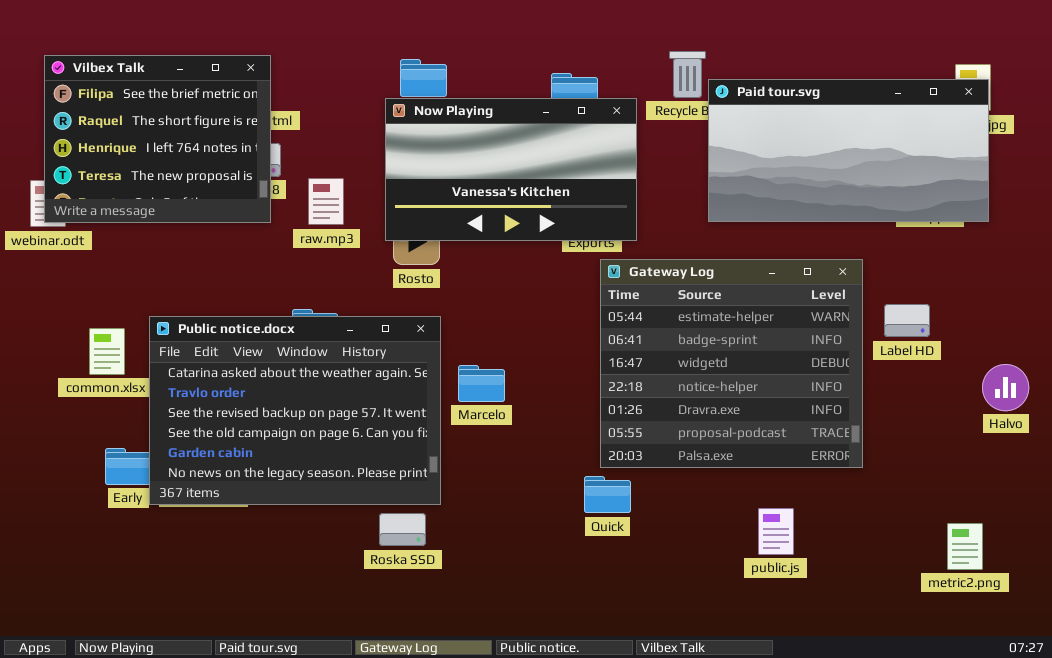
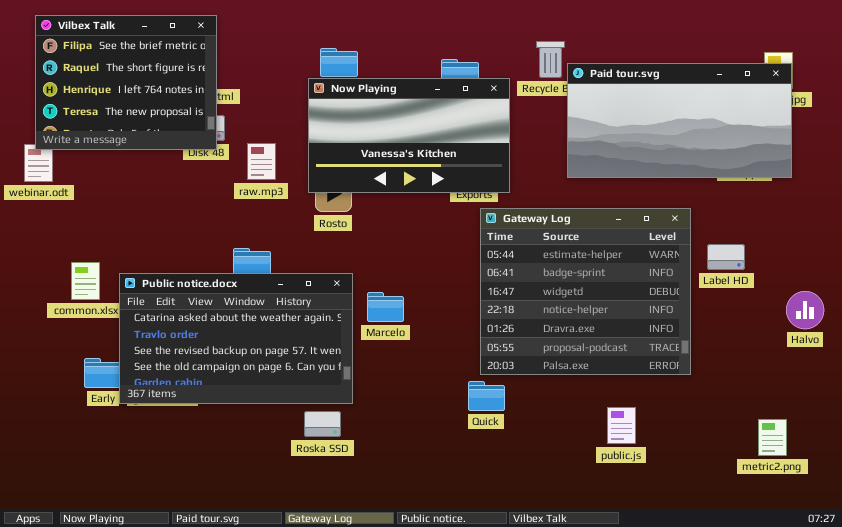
Vilbex Talk: [44,55,271,223] -> [35,15,217,150], moved
Public notice.docx: [149,316,441,505] -> [119,273,353,404], resized

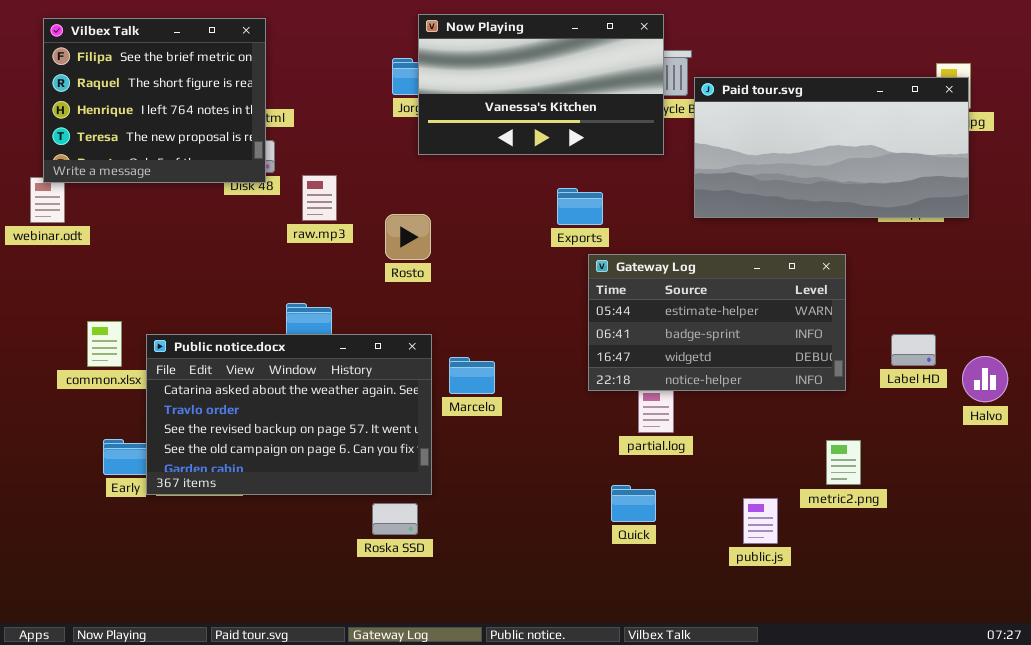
Now Playing: [308,78,510,193] -> [418,14,664,155], moved
Gateway Log: [480,208,691,375] -> [588,254,846,391], resized
Label HD: [707,244,745,270] -> [891,334,936,366], moved
Quick: [468,381,505,411] -> [611,485,656,522], moved
metric2.png: [758,419,787,456] -> [826,440,861,485], moved

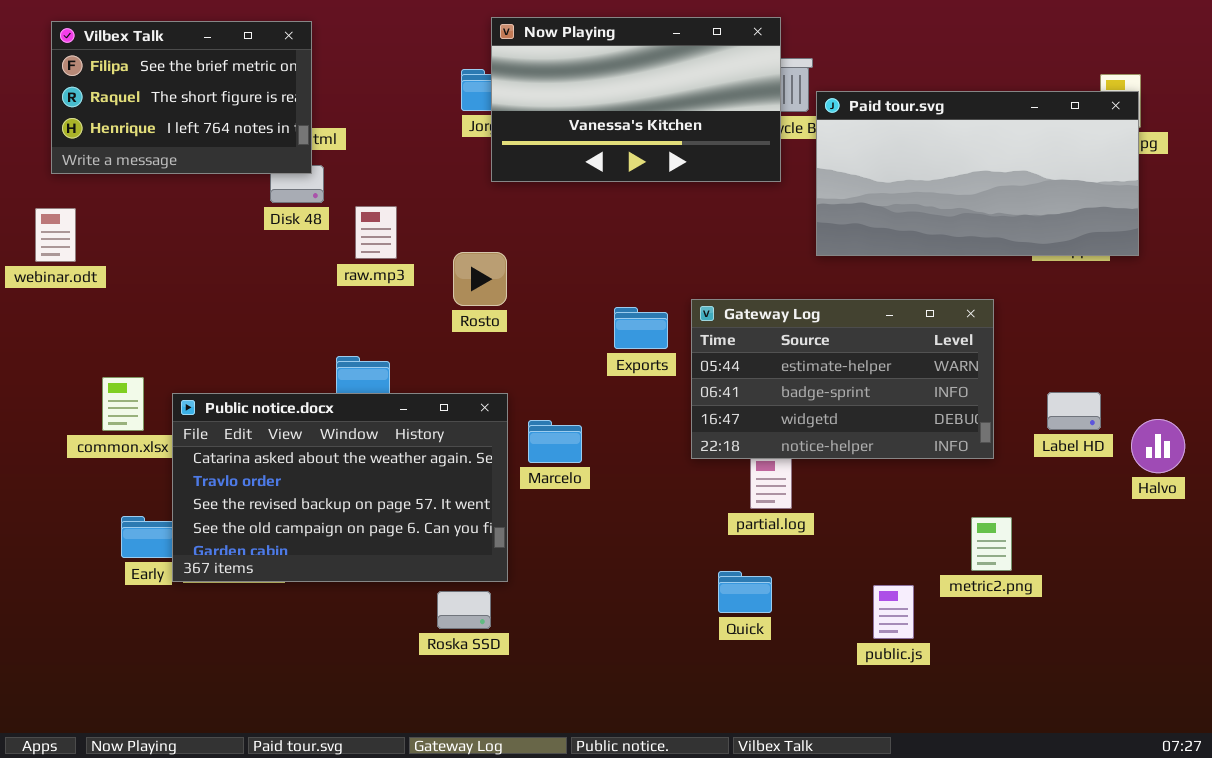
Vilbex Talk: [43,18,266,183] -> [51,21,312,174], resized
Exports: [557,188,603,225] -> [614,307,668,349], moved

